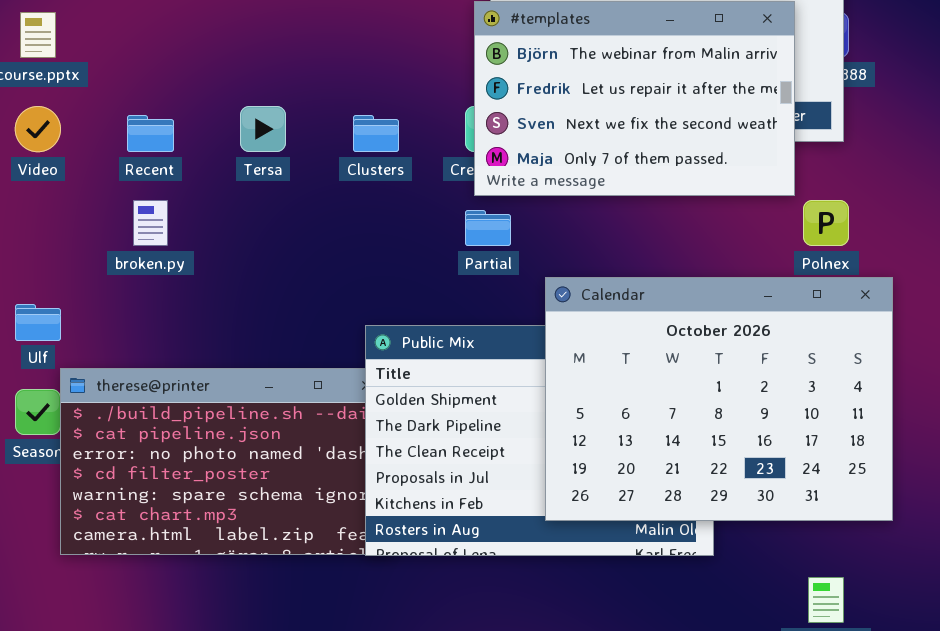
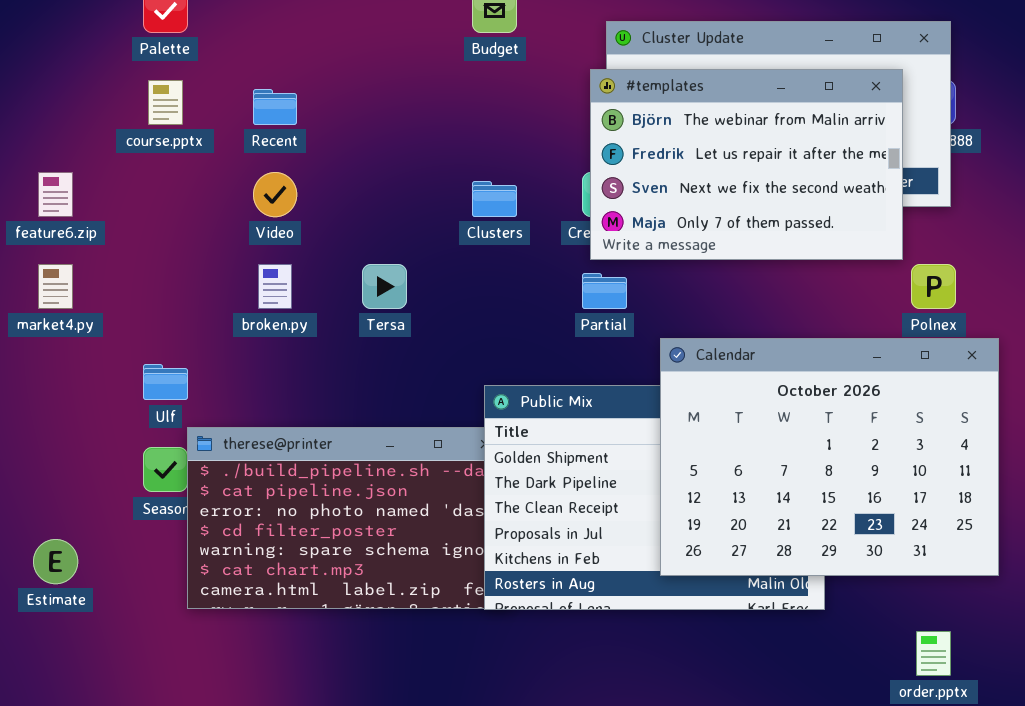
Video: [15,106,61,152] -> [253,172,297,217], moved
Tersa: [240,106,286,152] -> [362,264,407,309], moved
Recent: [127,115,174,152] -> [253,89,297,125], moved

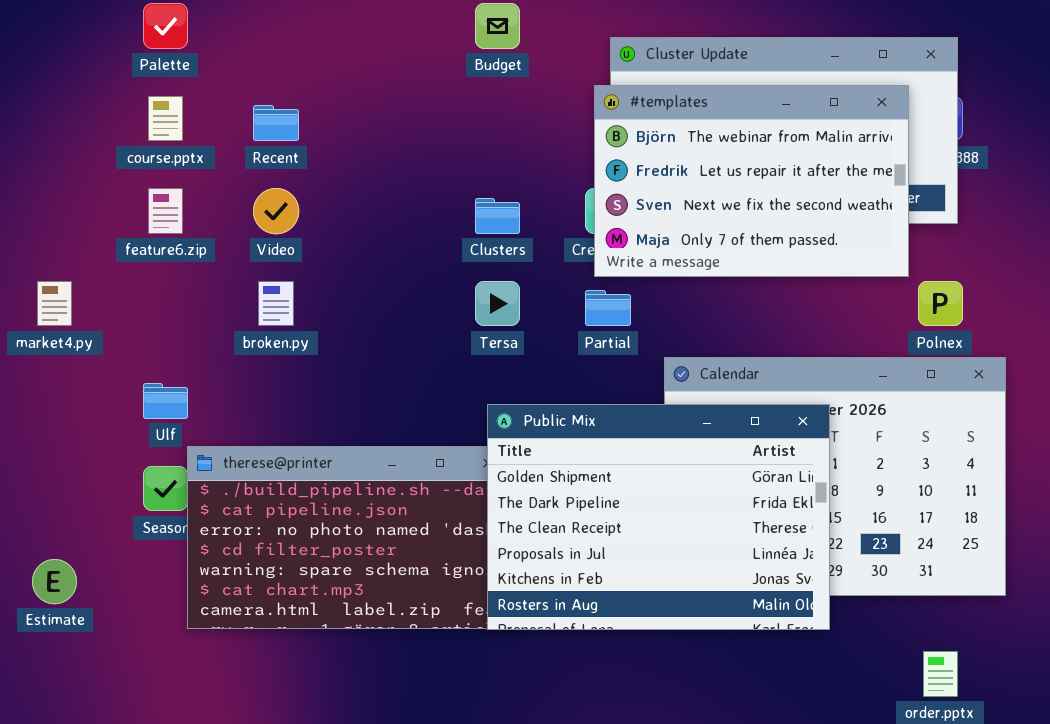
feature6.zip: [38,172,73,217] -> [148,188,183,234], moved
Tersa: [362,264,407,309] -> [475,281,520,326], moved
Public Mix: [484,385,825,610] -> [487,404,830,630], raised

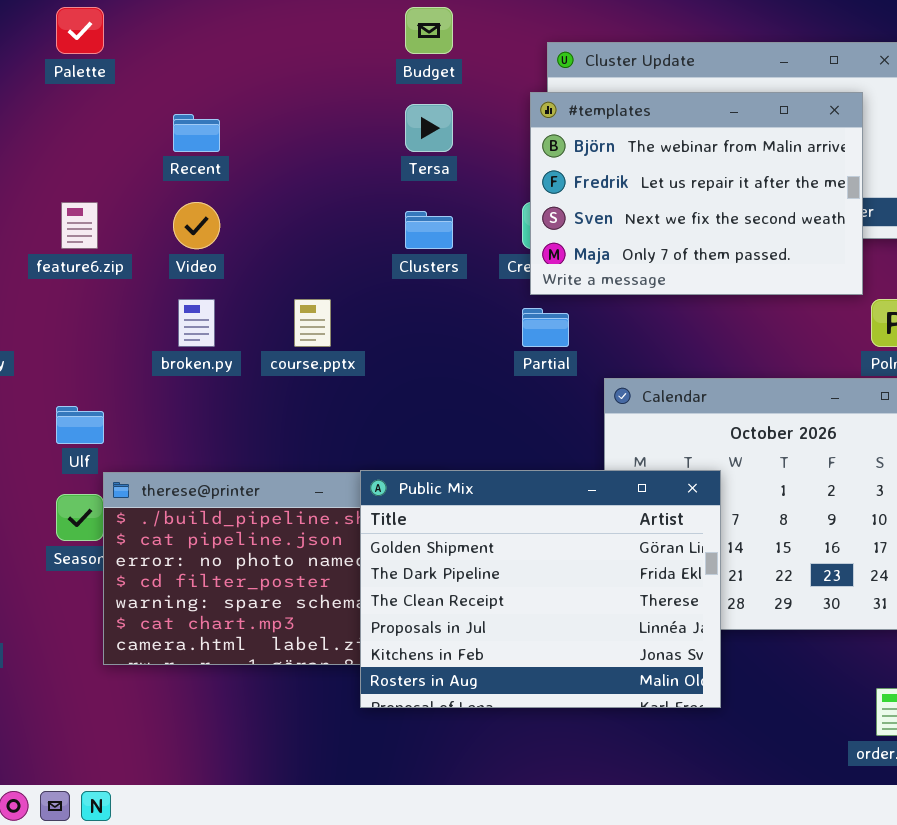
course.pptx: [148,96,183,141] -> [294,299,331,347], moved
Tersa: [475,281,520,326] -> [405,104,453,152], moved
Public Mix: [487,404,830,630] -> [360,470,721,708], moved

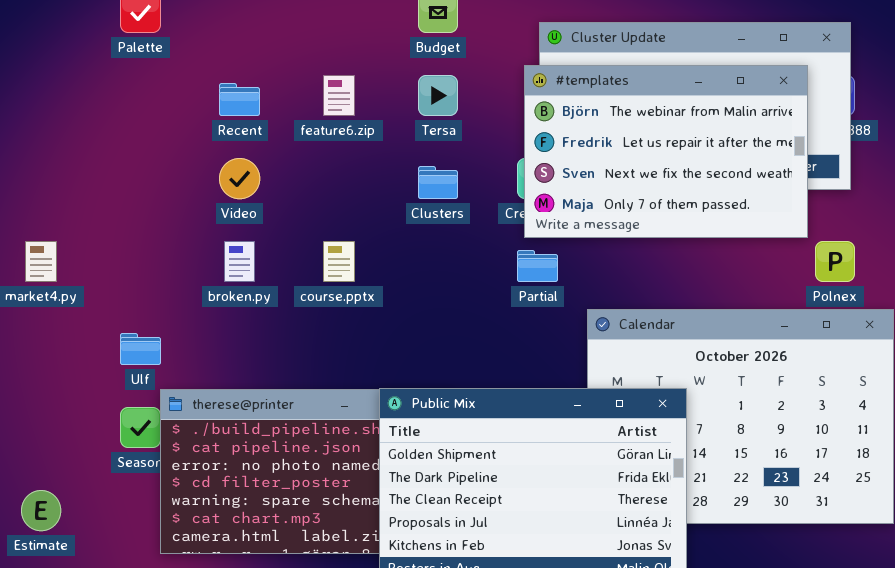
feature6.zip: [61,202,98,249] -> [323,75,355,116], moved

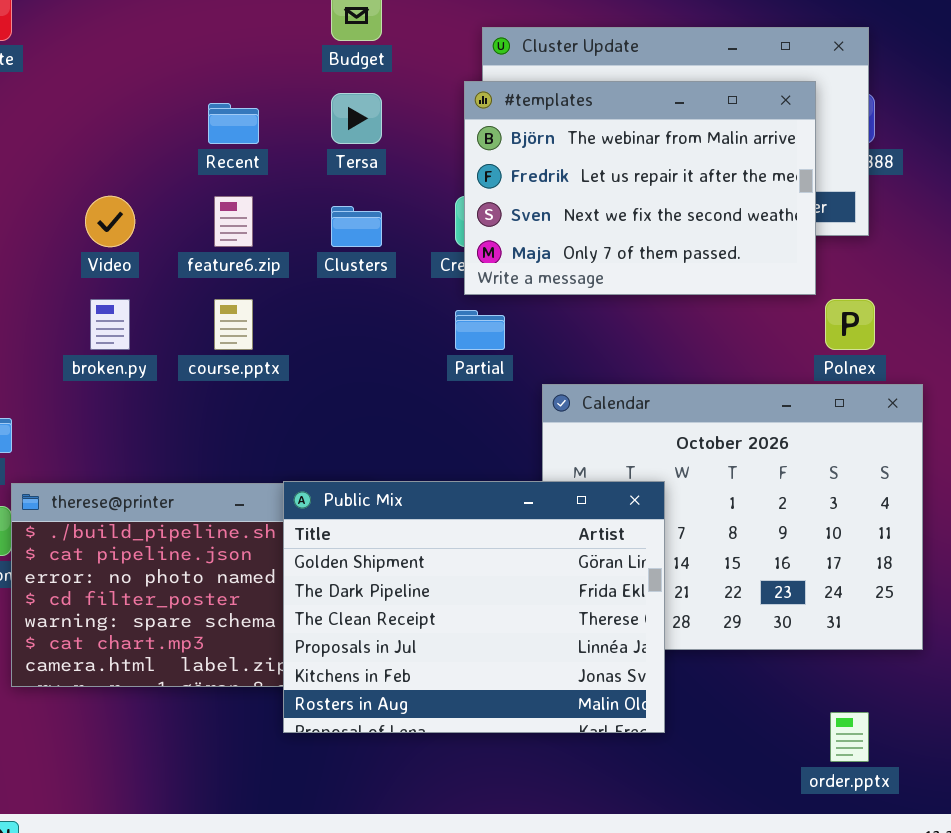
feature6.zip: [323,75,355,116] -> [214,196,253,247], moved
Recent: [219,83,260,116] -> [208,103,259,144], moved

